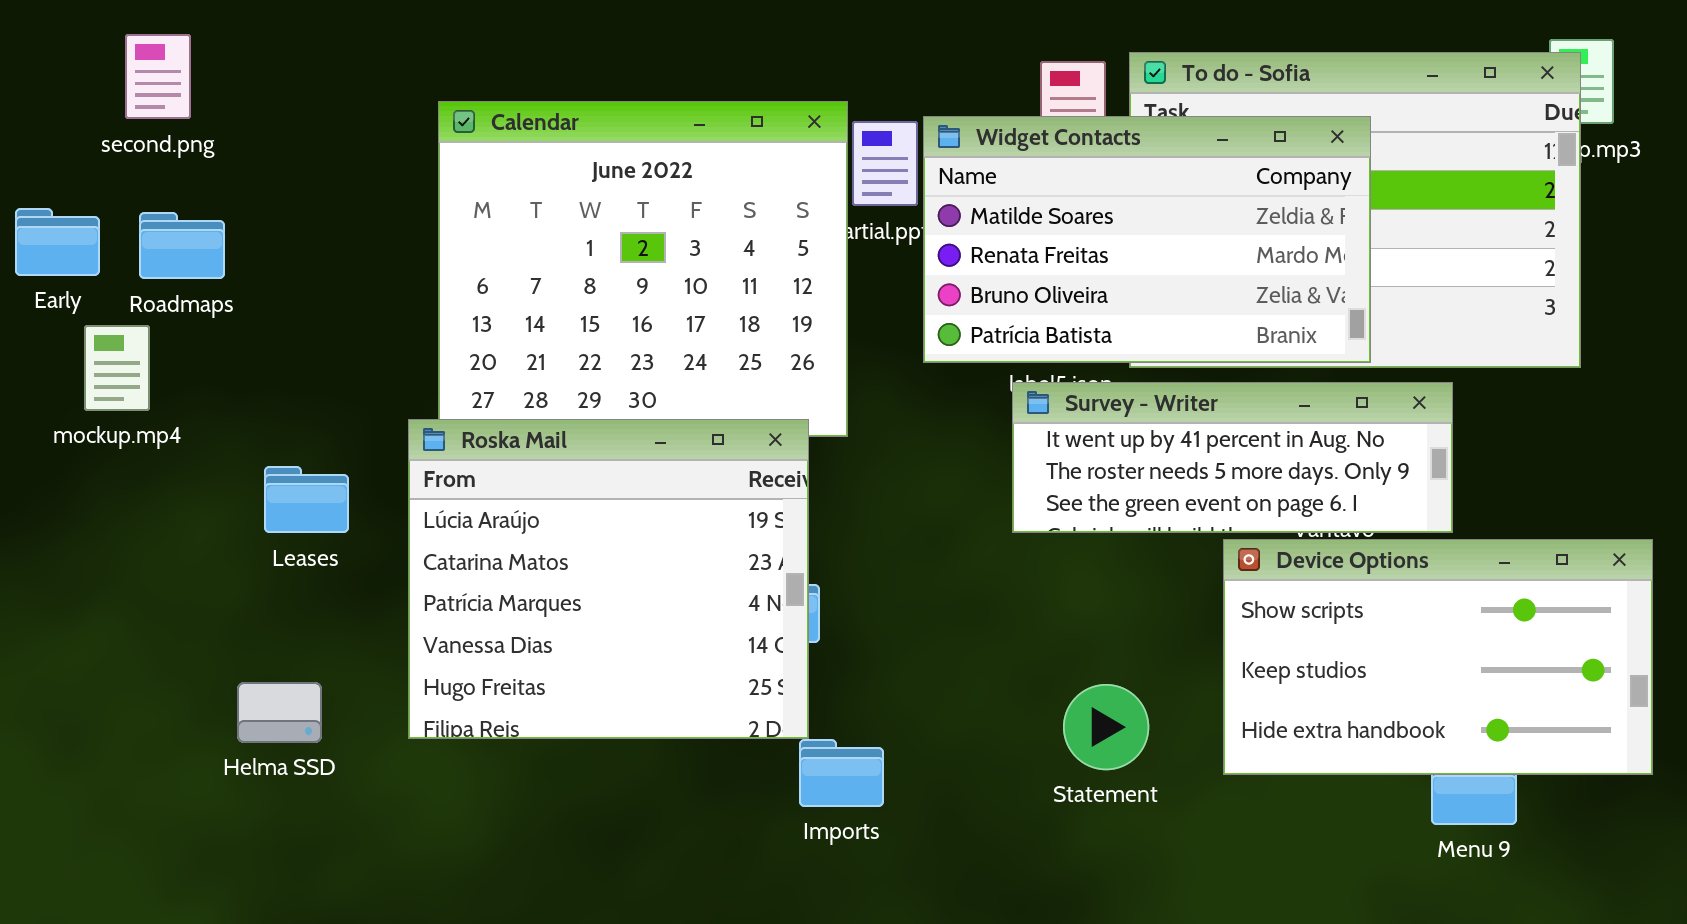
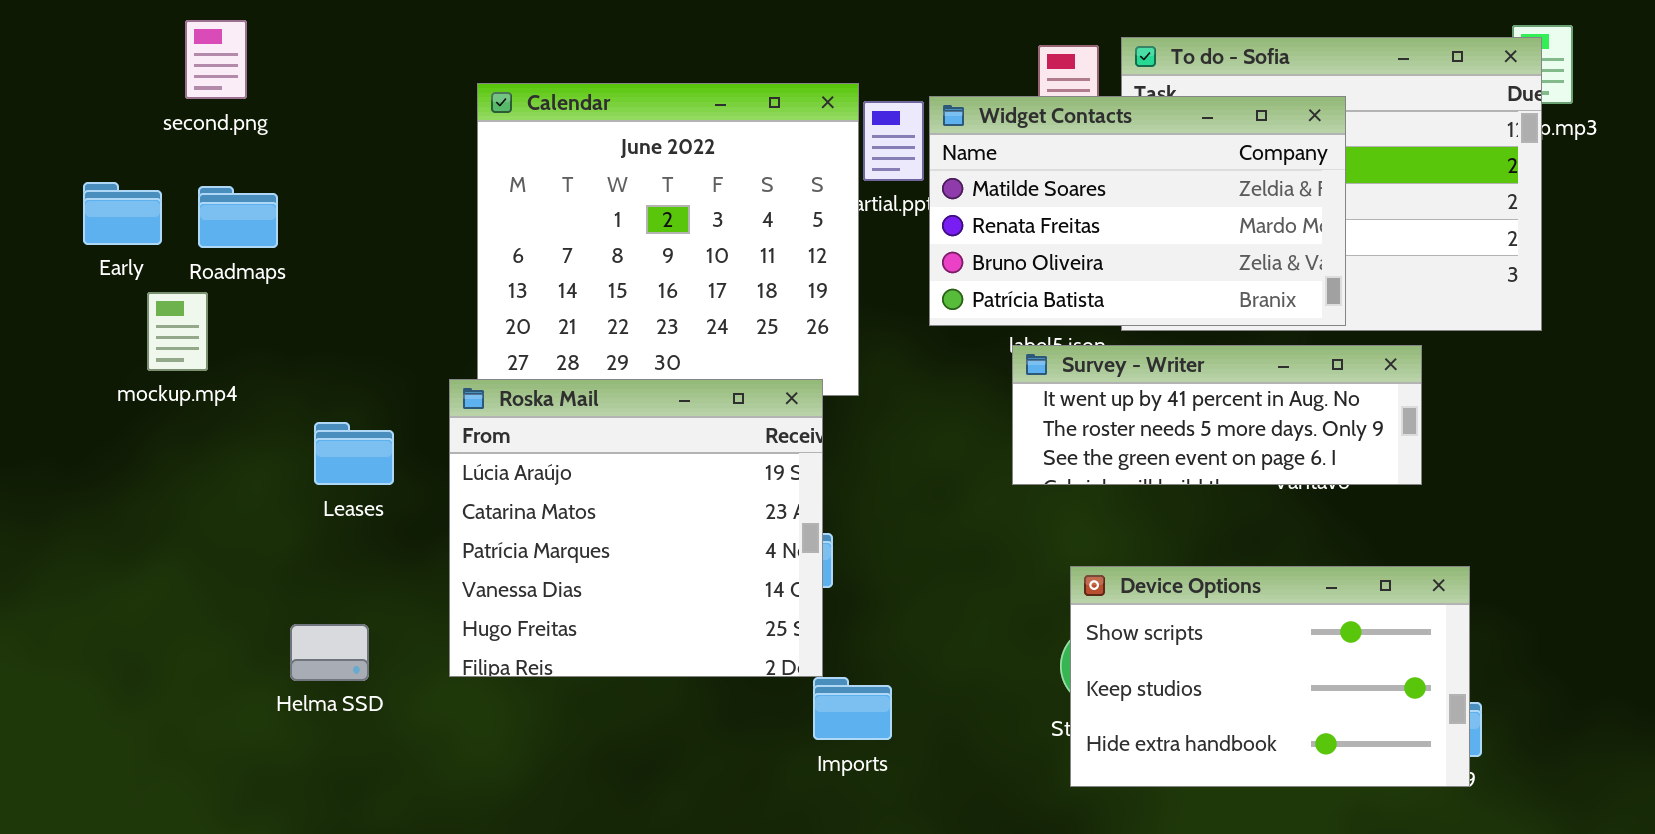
Device Options: [1223,539,1653,775] -> [1070,566,1470,787], moved

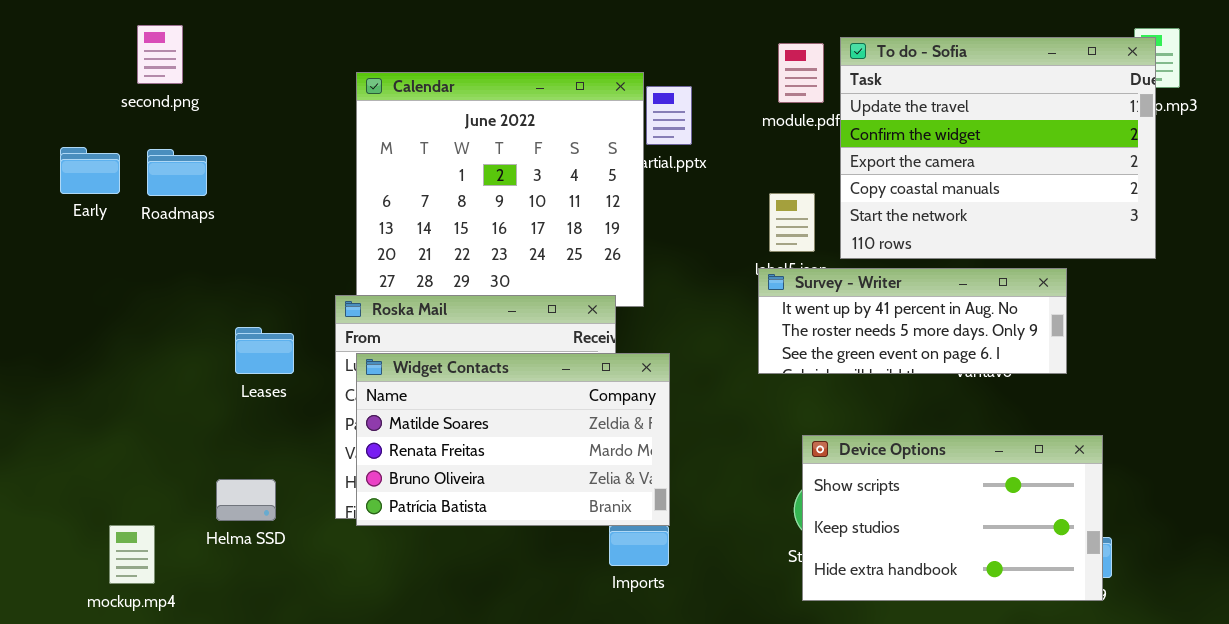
Widget Contacts: [929,96,1346,326] -> [356,353,670,526], moved
mockup.mp4: [147,292,208,371] -> [109,525,155,584], moved

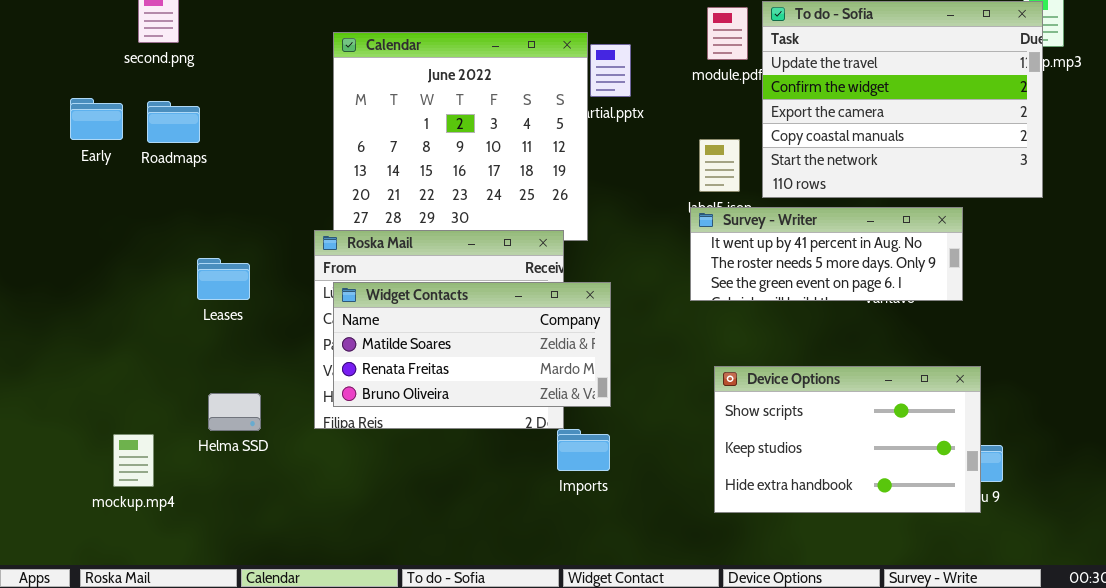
Leases: [235,327,294,374] -> [197,258,250,300], moved
Widget Contacts: [356,353,670,526] -> [333,282,611,407], resized
Device Options: [802,435,1103,601] -> [714,366,981,513], moved

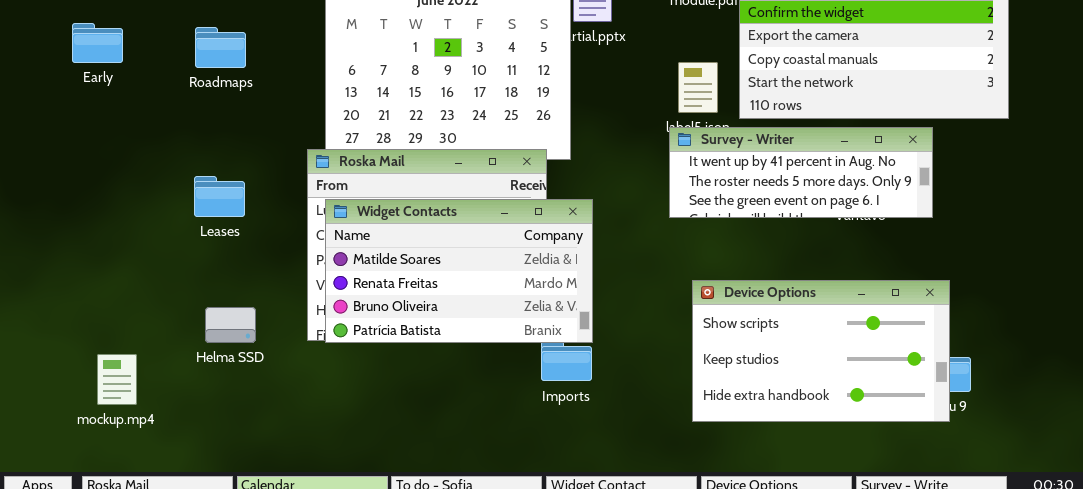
Roadmaps: [147,101,200,143] -> [195,27,246,68], moved
Widget Contacts: [333,282,611,407] -> [325,199,593,343], resized
mockup.mp4: [113,434,154,487] -> [97,354,137,405], moved

